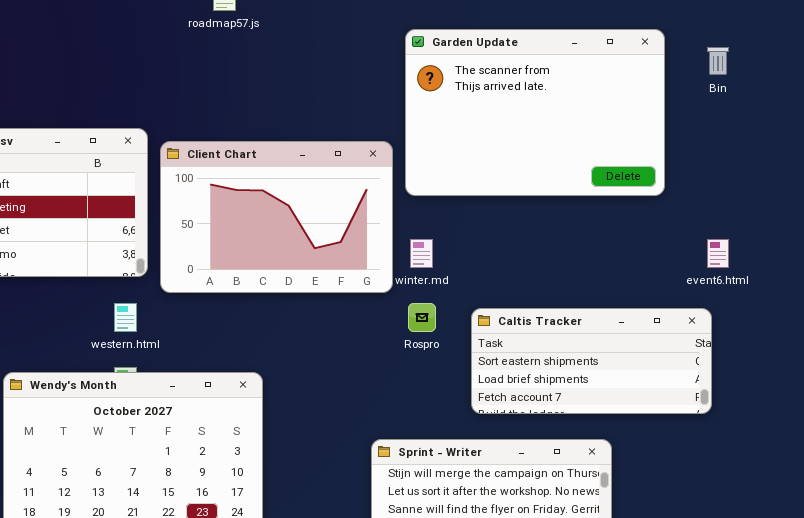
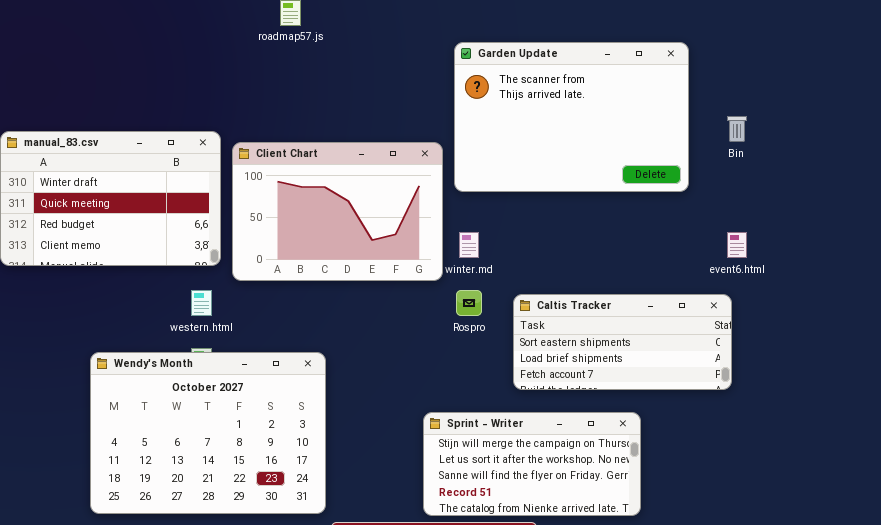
Bin: [707,47,729,75] -> [727,116,747,142], moved

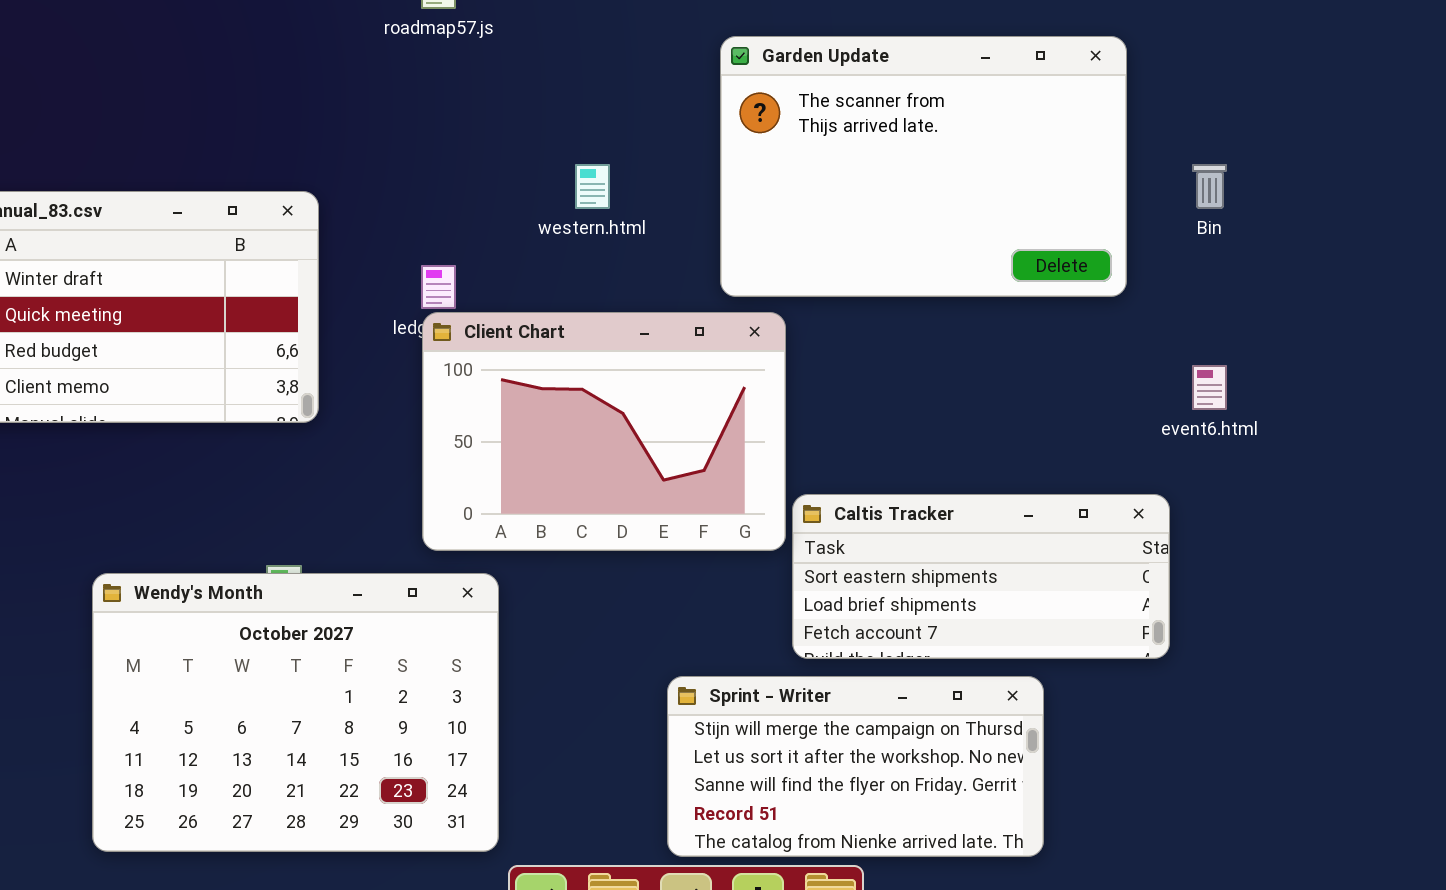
Client Chart: [232,142,443,281] -> [422,312,786,551], moved
western.html: [191,290,212,316] -> [575,164,610,209], moved
Caltis Tracker: [513,294,732,390] -> [792,494,1170,659], moved

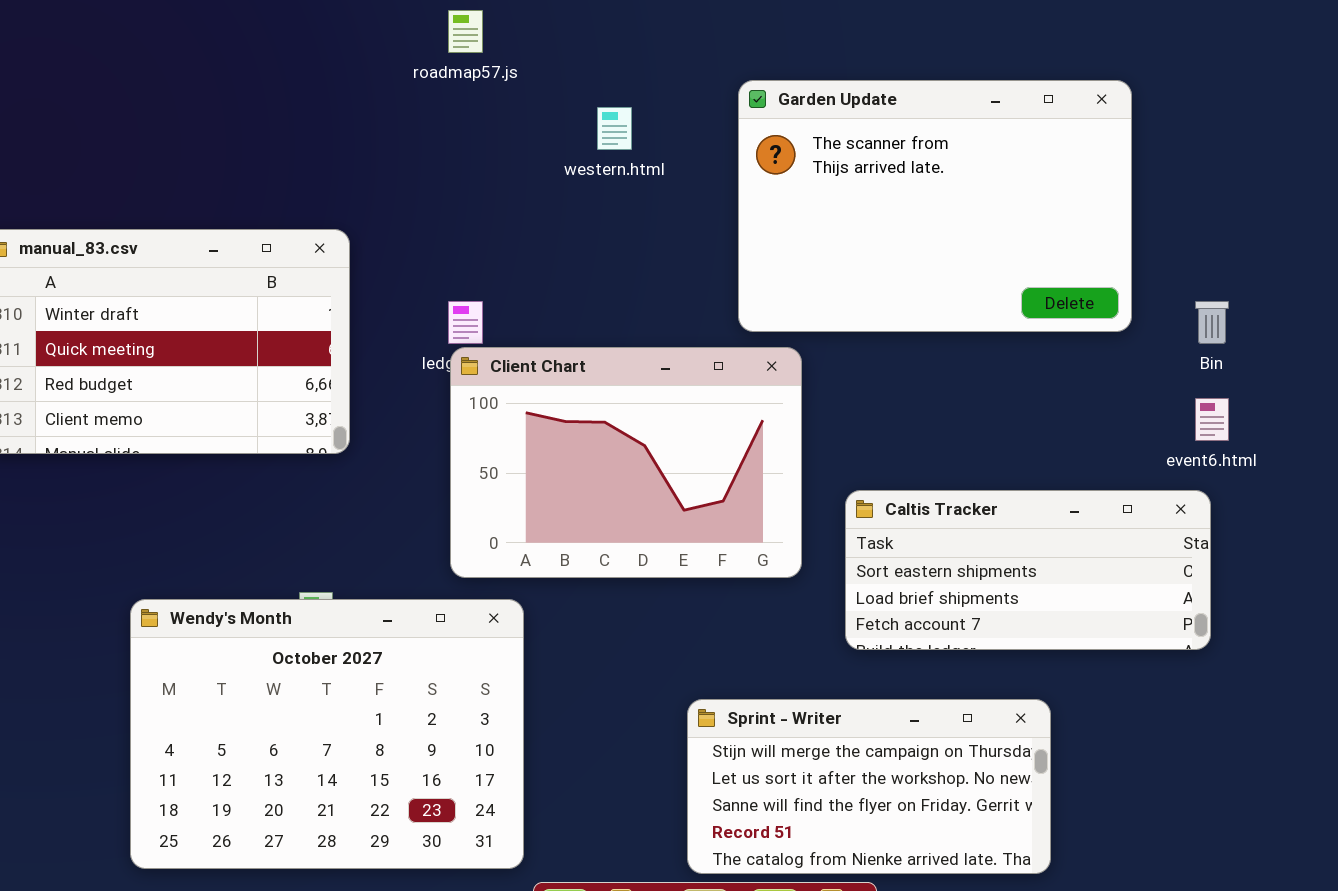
western.html: [575,164,610,209] -> [597,107,632,150], moved
Bin: [1192,164,1227,209] -> [1195,301,1229,344], moved
Caltis Tracker: [792,494,1170,659] -> [845,490,1211,650], moved

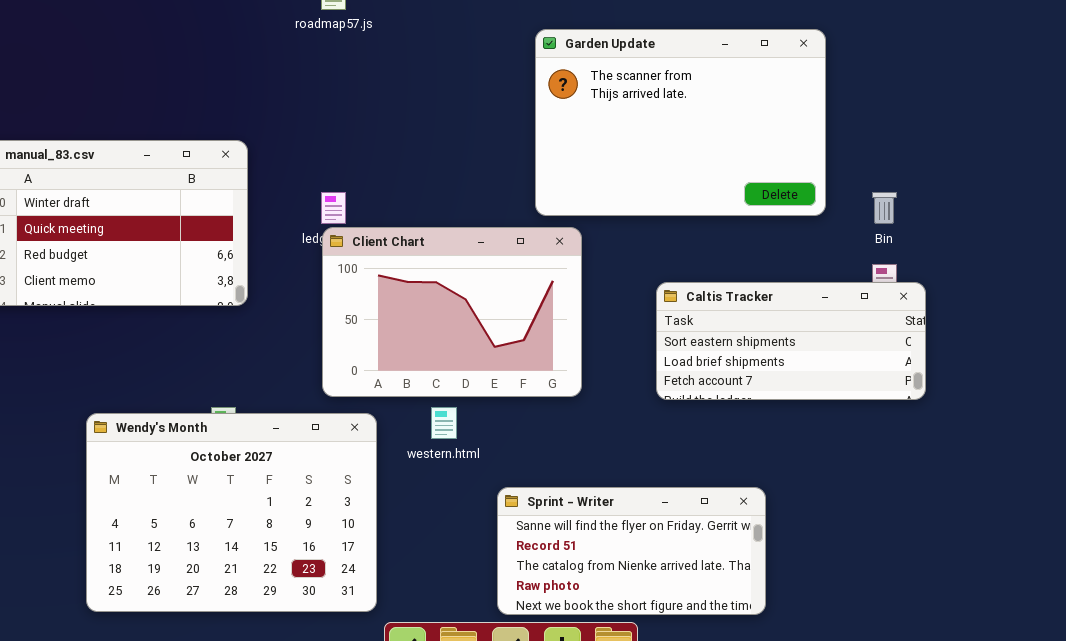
western.html: [597,107,632,150] -> [431,407,457,439], moved
Caltis Tracker: [845,490,1211,650] -> [656,282,926,400], moved
Sprint - Writer: [687,699,1051,874] -> [497,487,766,615], scrolled down 2 rows

